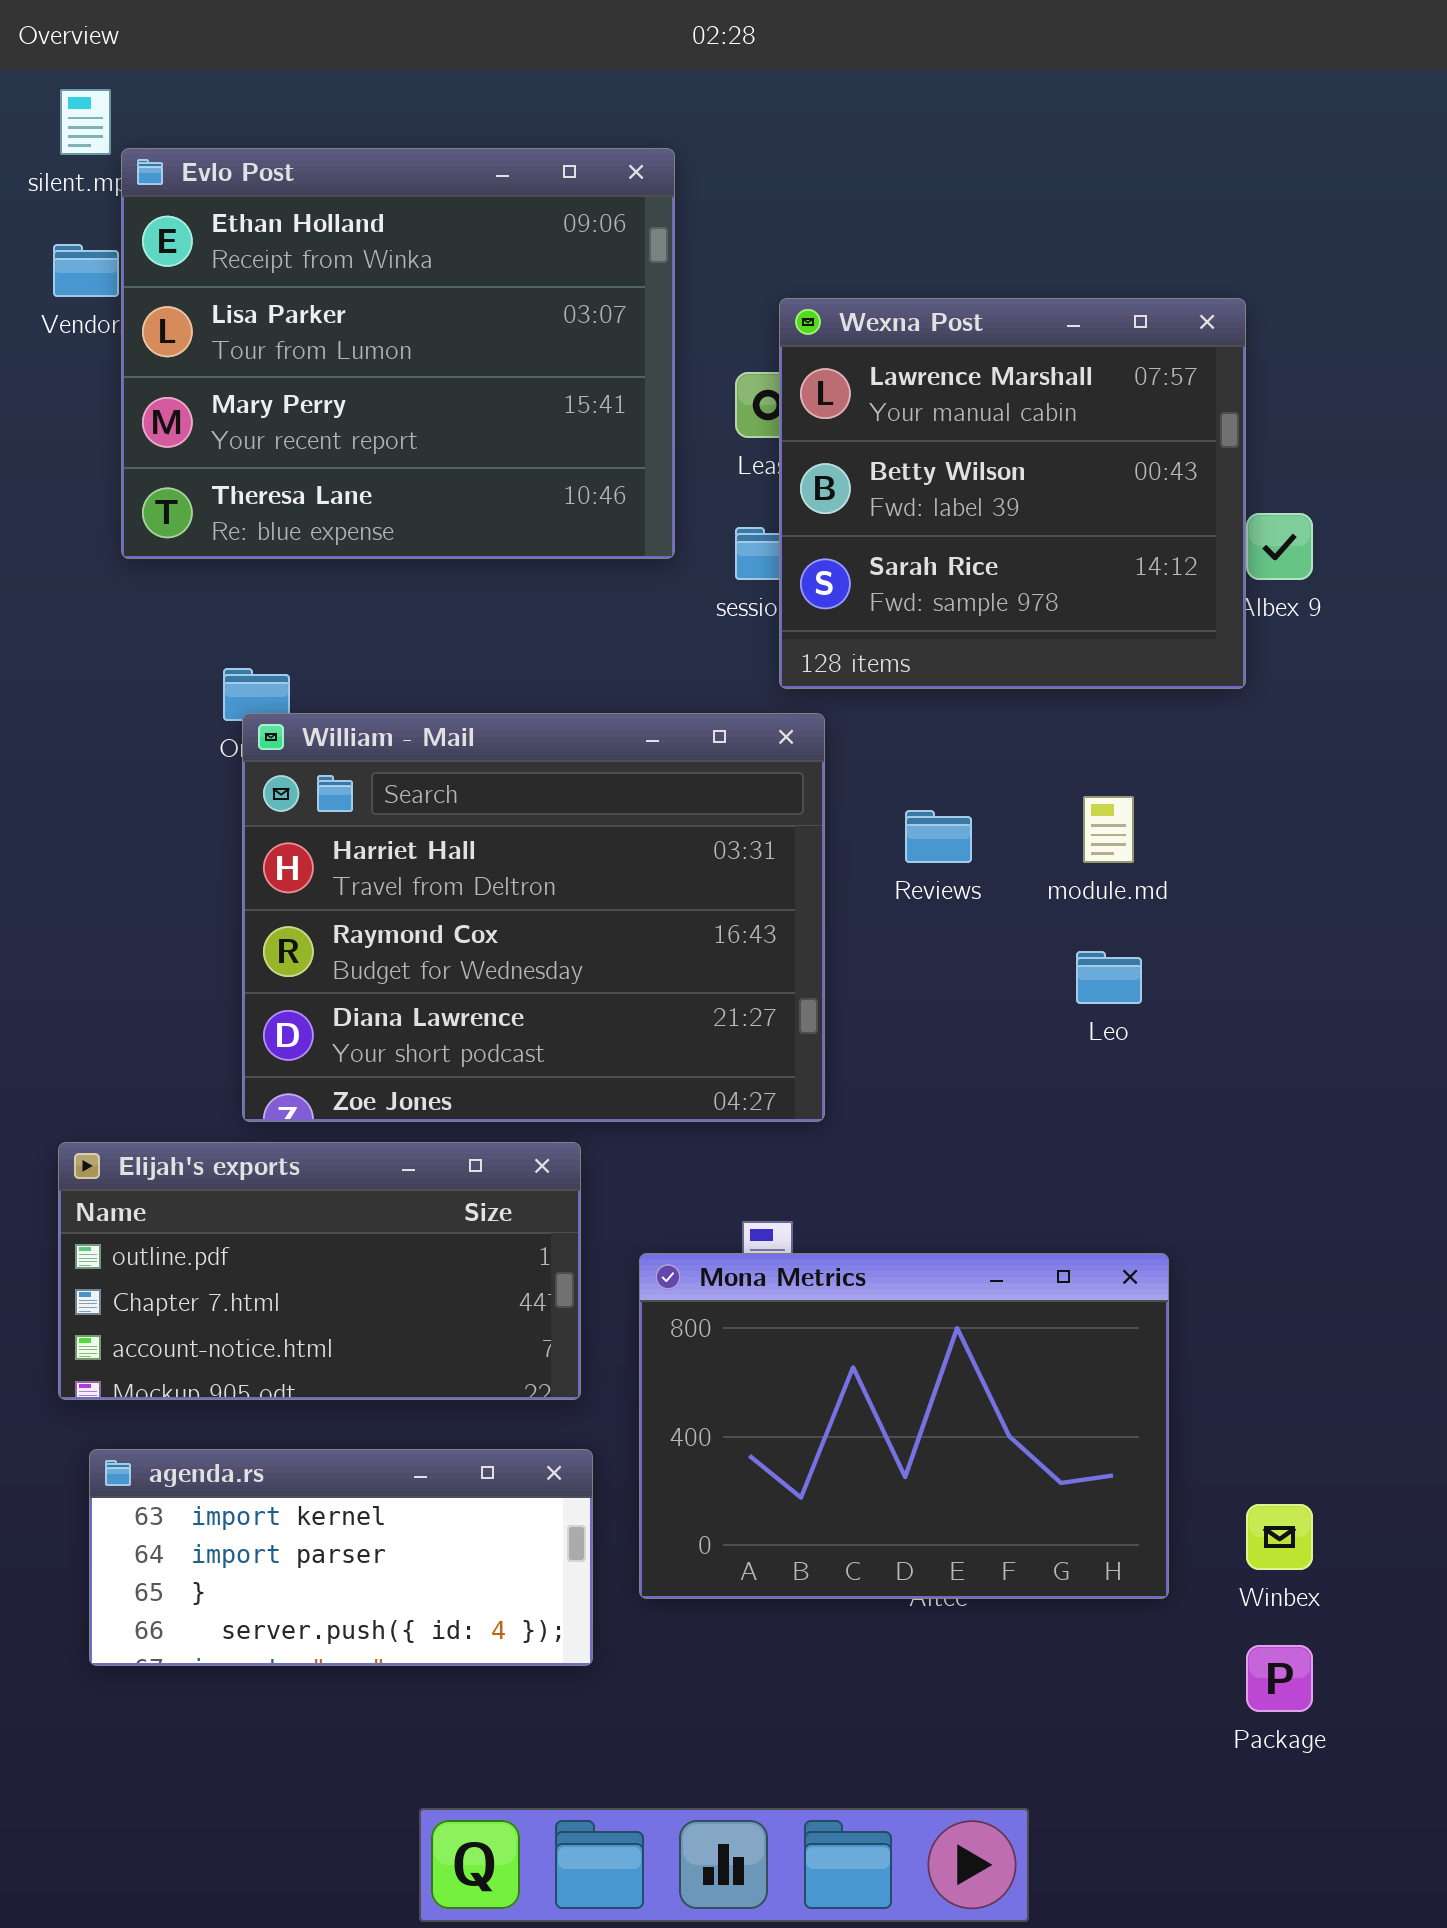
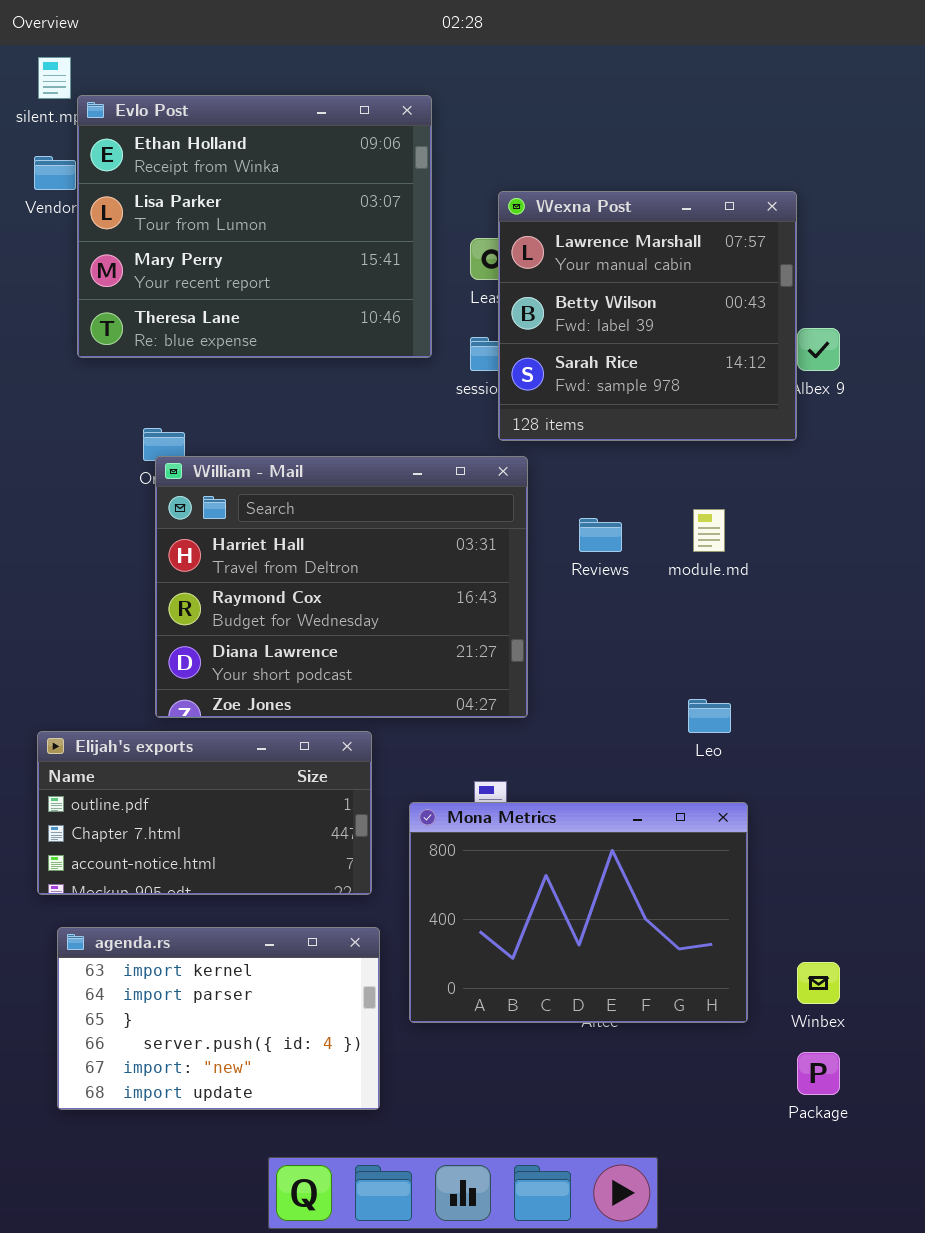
Leo: [1076,951,1142,1004] -> [688,699,731,733], moved
agenda.rs: [89,1449,593,1666] -> [57,927,380,1110], resized

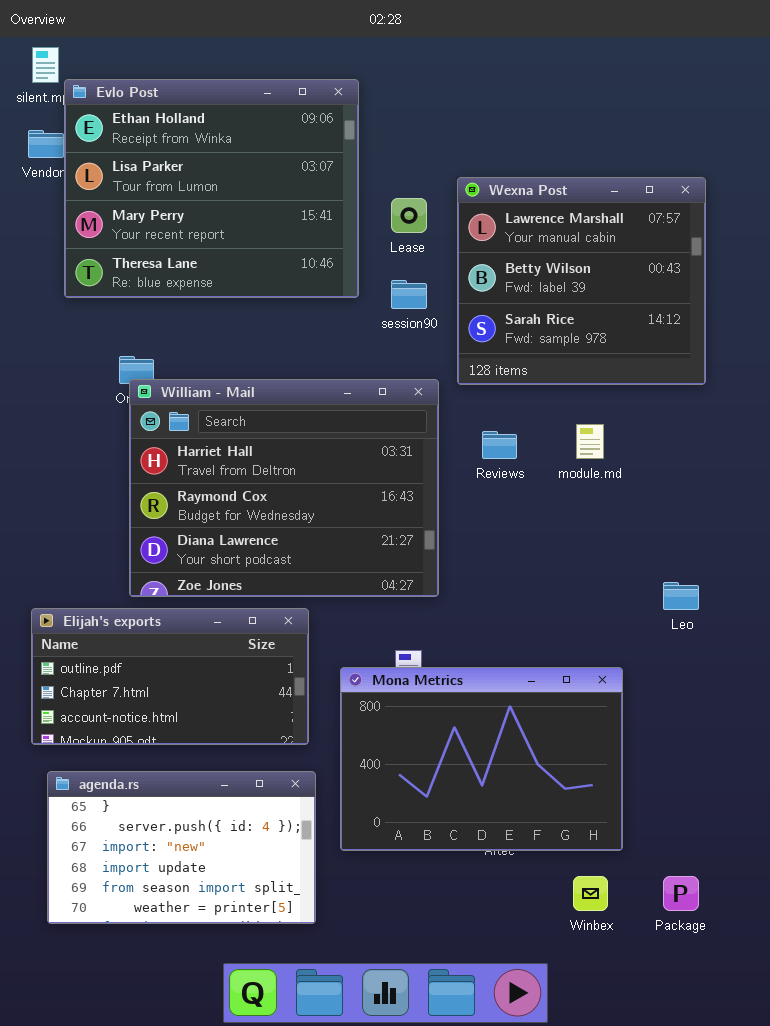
Wexna Post: [498,191,797,441] -> [457,177,706,385], moved
Leo: [688,699,731,733] -> [663,582,699,610], moved
agenda.rs: [57,927,380,1110] -> [47,771,316,924], scrolled down 2 rows
Winbex: [797,962,840,1004] -> [573,876,608,911], moved

